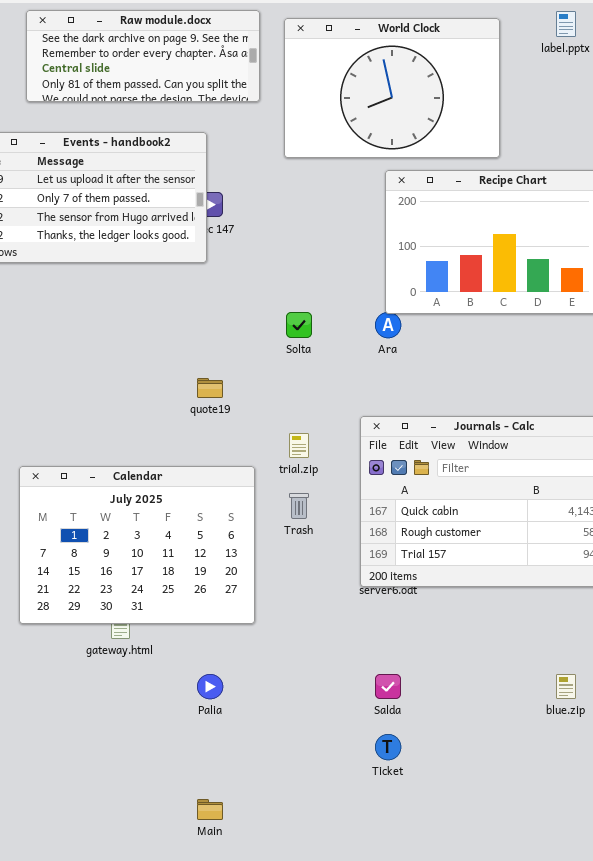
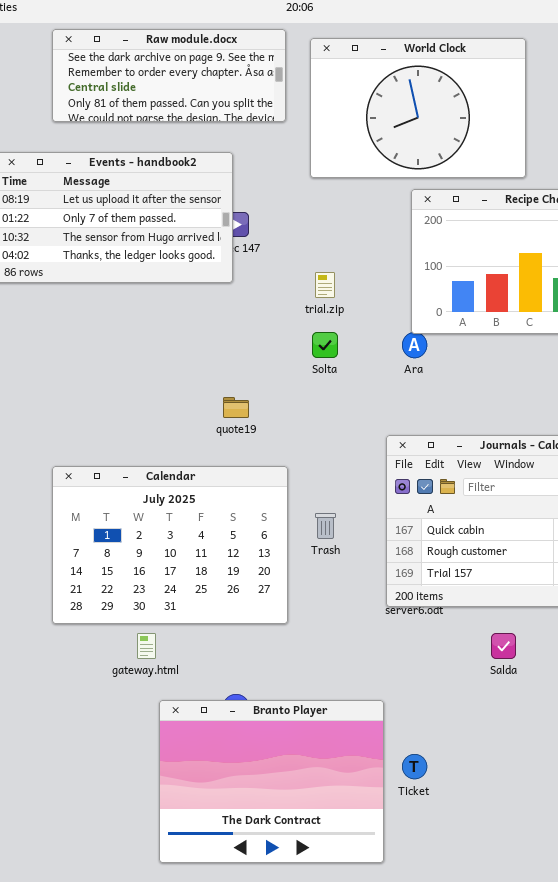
trial.zip: [289,433,309,458] -> [315,272,335,298], moved
Calendar: [19,466,255,624] -> [52,466,288,624], moved
Salda: [375,674,401,699] -> [491,633,516,659], moved
Branto Player: none -> [159,700,384,863], opened

